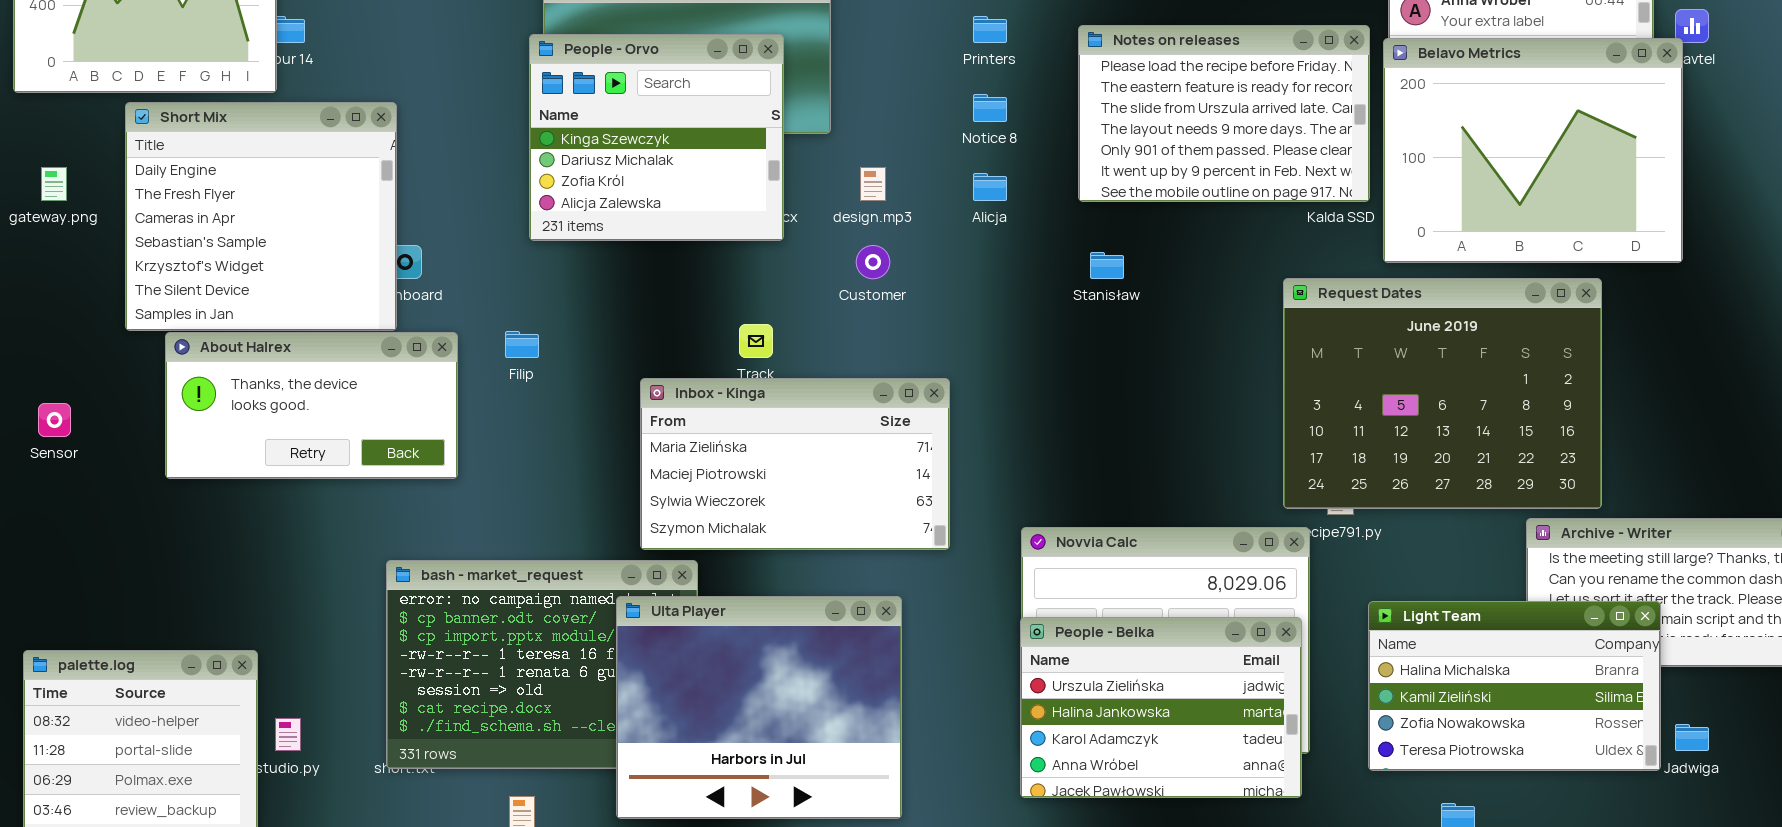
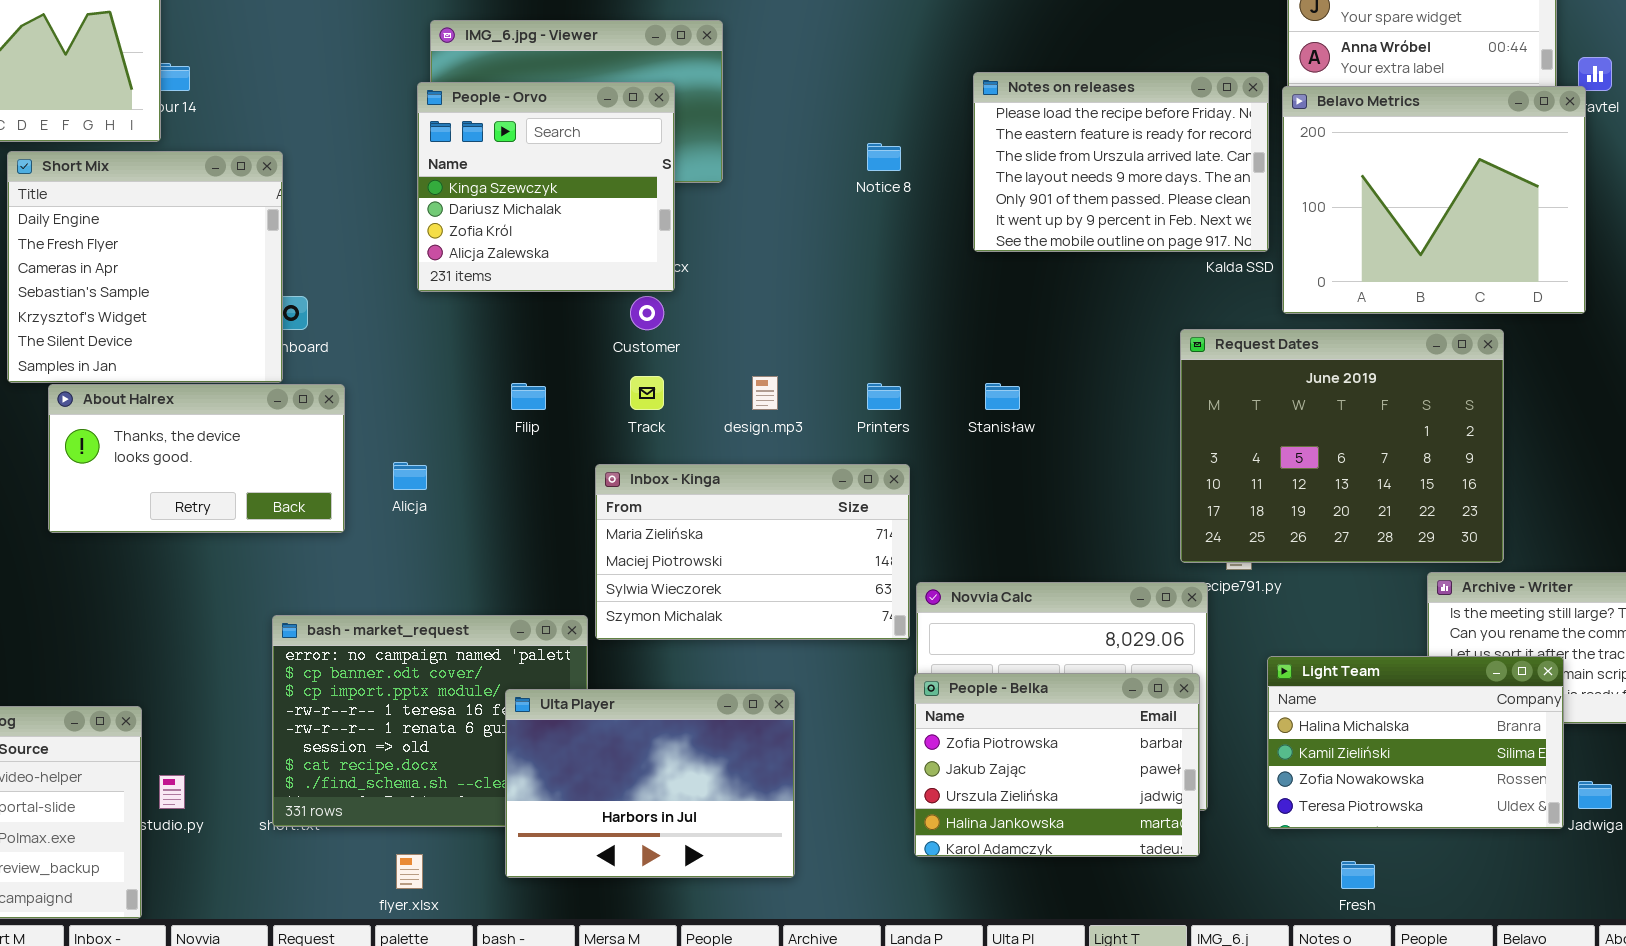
Printers: [973,16,1007,43] -> [867,383,901,410], moved
design.mp3: [860,167,886,201] -> [752,376,778,410], moved
Alicja: [973,173,1007,201] -> [393,462,427,490], moved
Customer: [856,245,890,279] -> [630,296,664,330], moved
Stanisław: [1090,252,1124,279] -> [985,383,1020,410], moved
Filip: [505,331,539,358] -> [511,383,546,410], moved
Inbox - Kinga: [640,378,950,550] -> [595,464,910,640], moved
Ulta Player: [616,596,902,819] -> [505,689,795,878], resized
People - Belka: [1020,617,1302,798] -> [914,673,1200,857], scrolled up 2 rows

